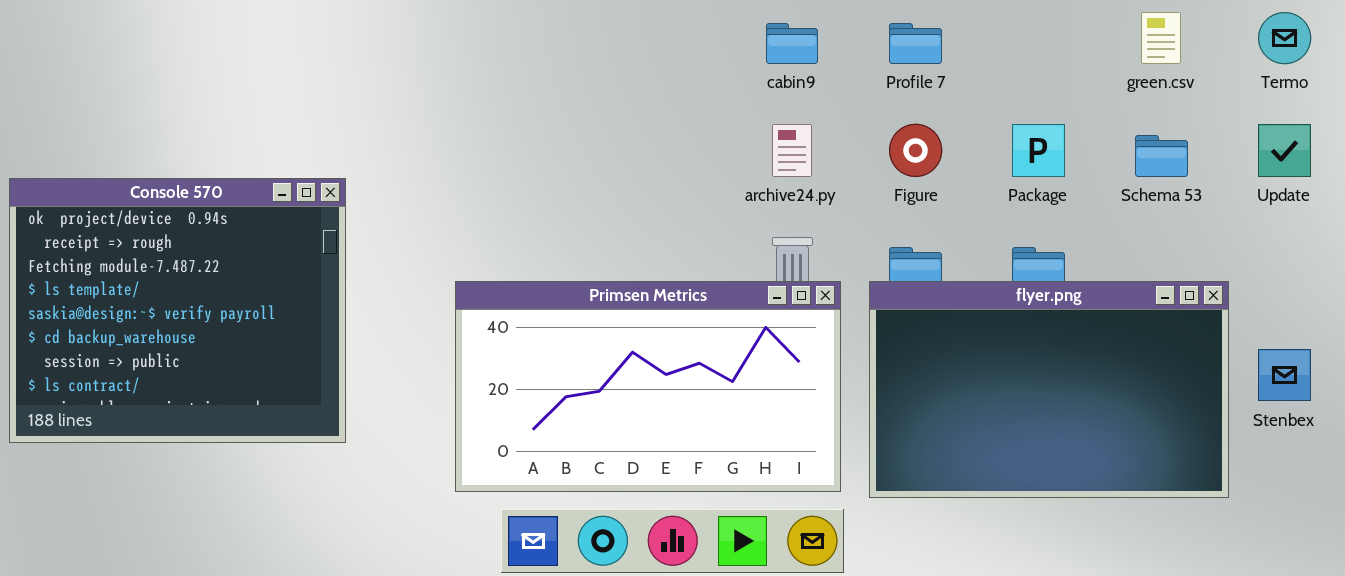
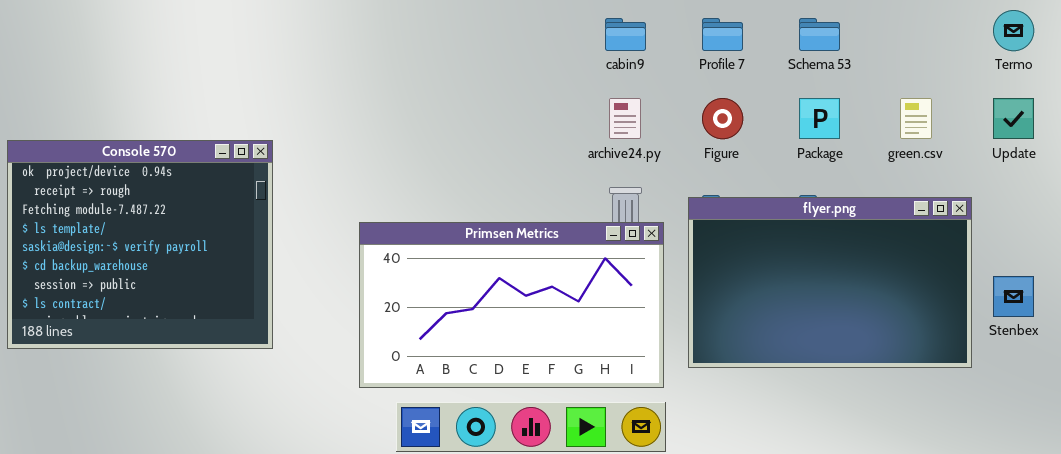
green.csv: [1141,12,1181,64] -> [900,98,932,139], moved
Schema 53: [1135,135,1188,177] -> [799,18,840,51], moved
flyer.png: [869,281,1229,498] -> [688,197,972,368], moved

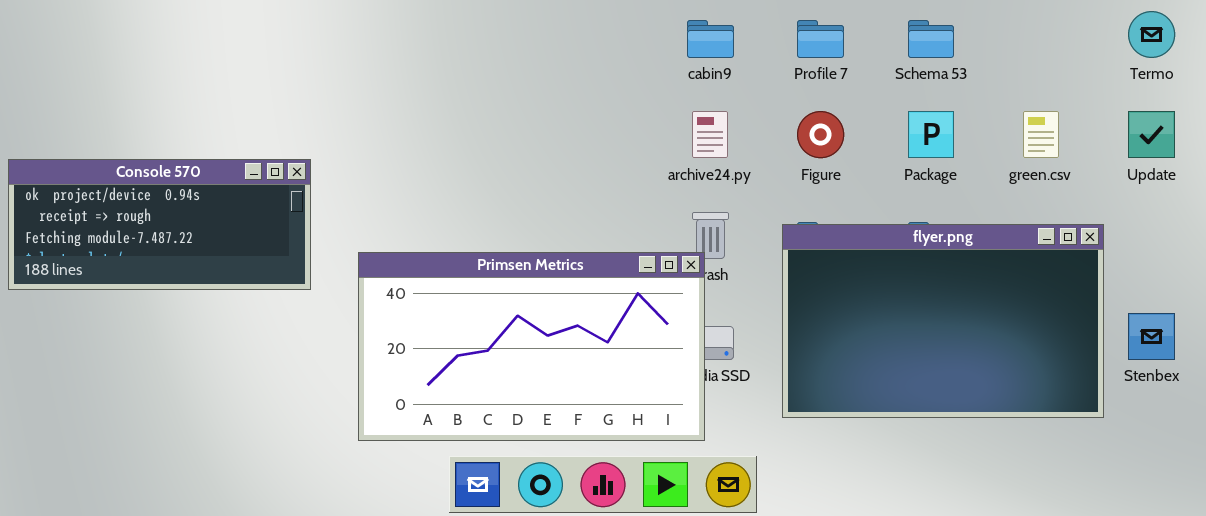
Console 570: [7,140,273,349] -> [8,159,311,290], resized
Primsen Metrics: [359,222,664,388] -> [358,252,705,441], moved

